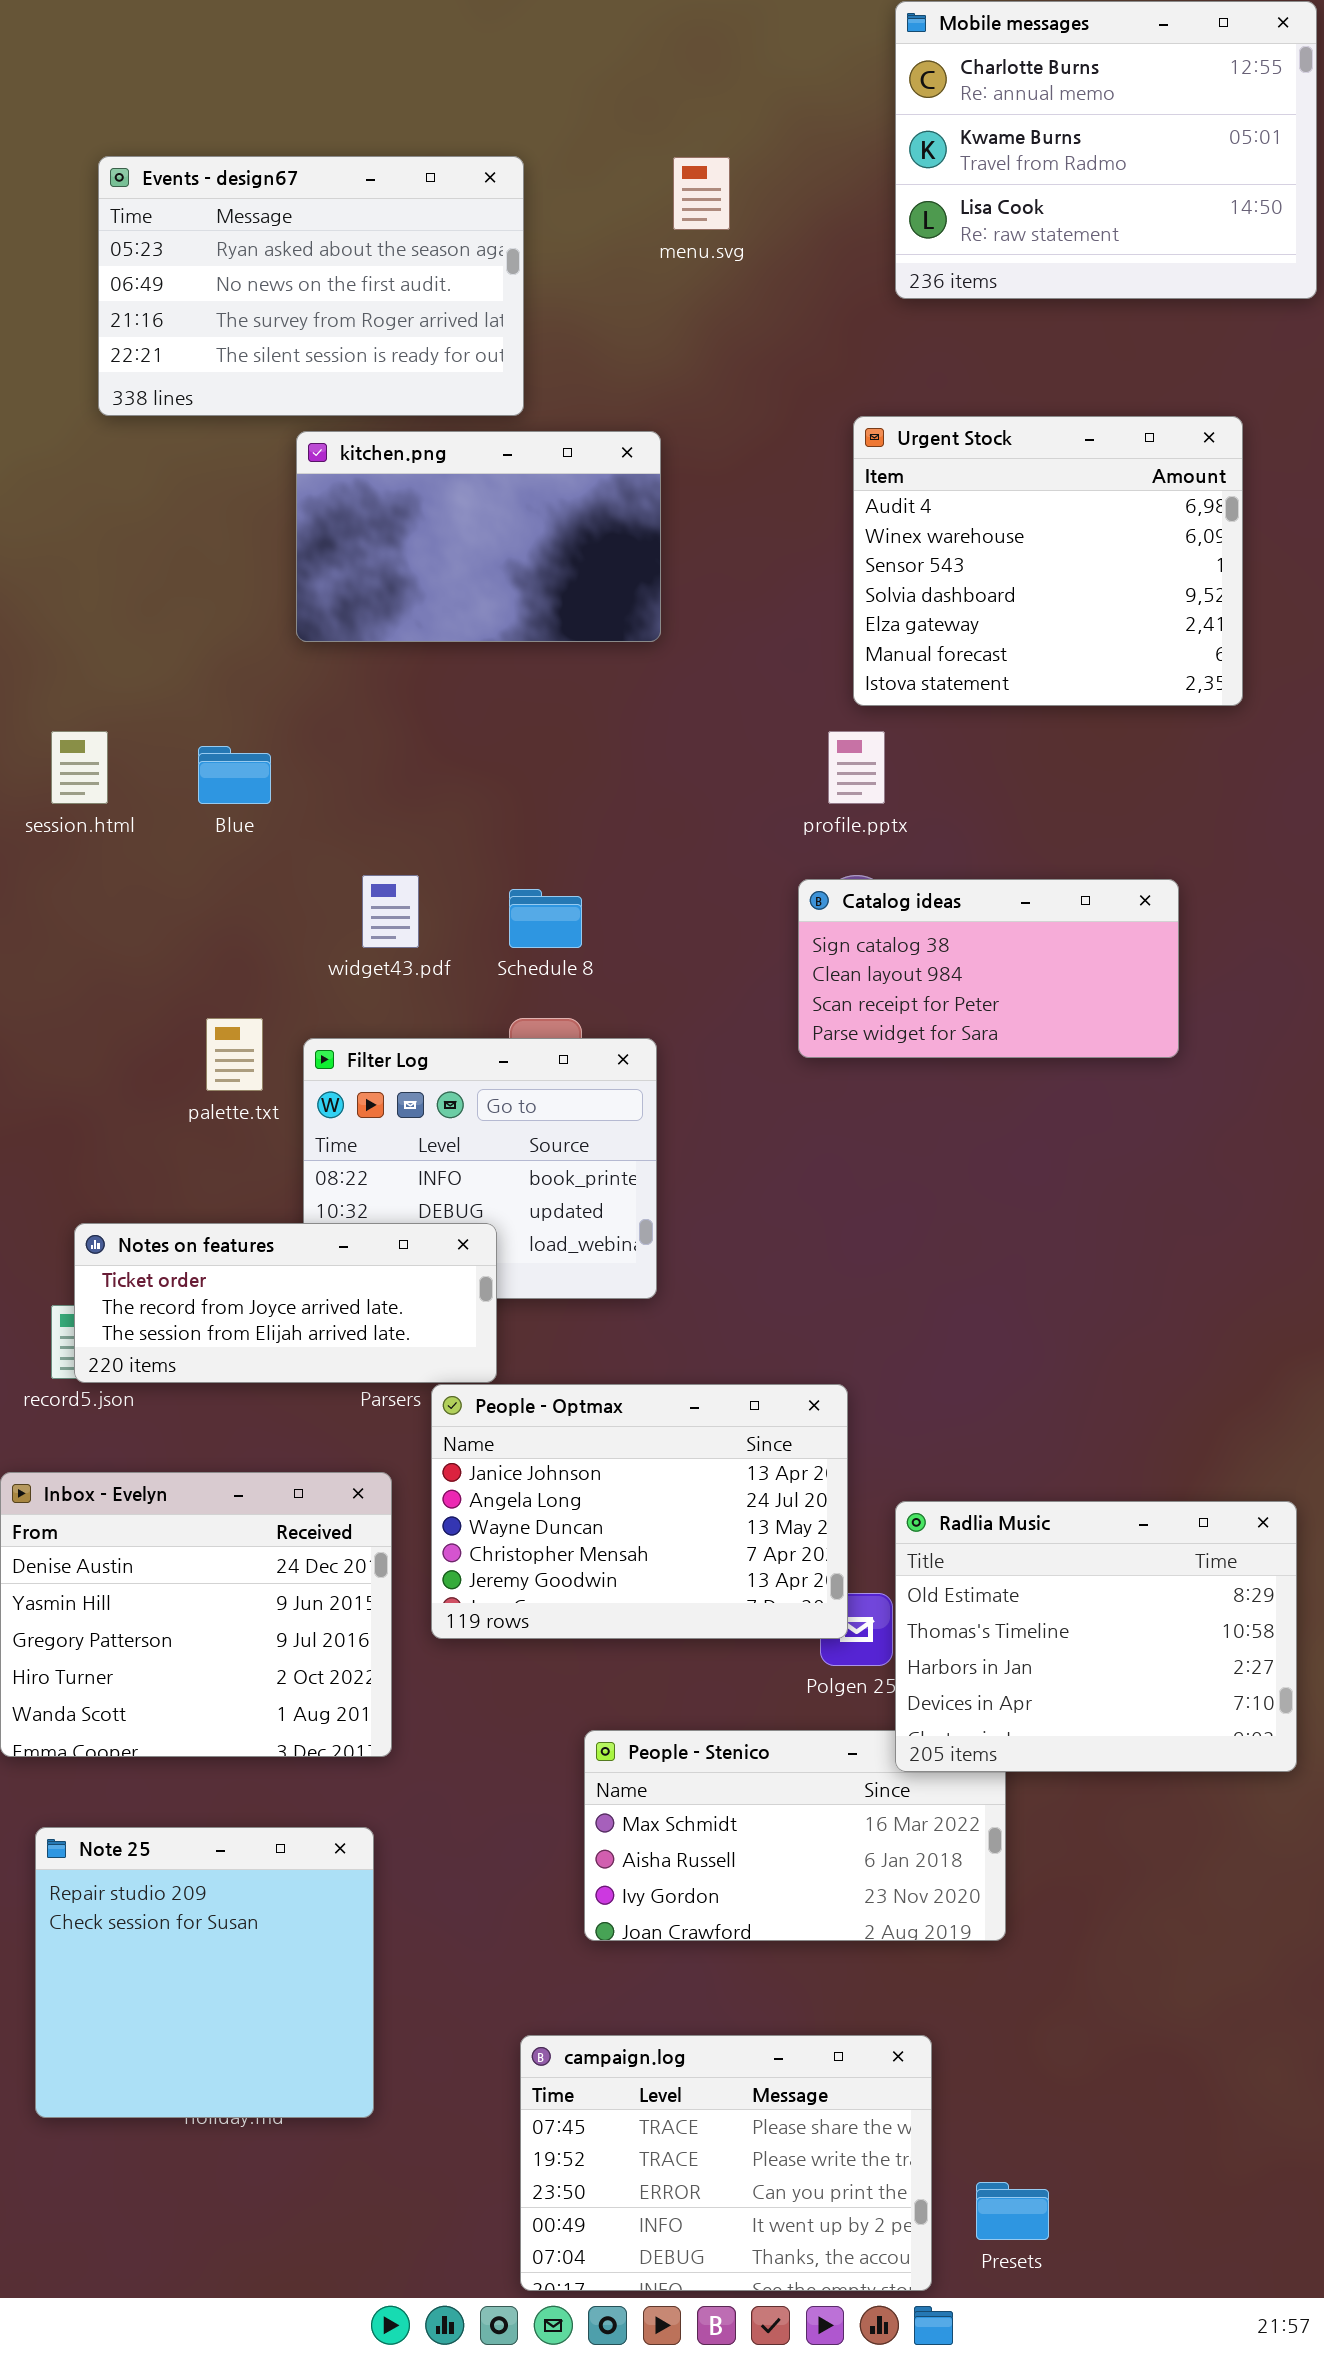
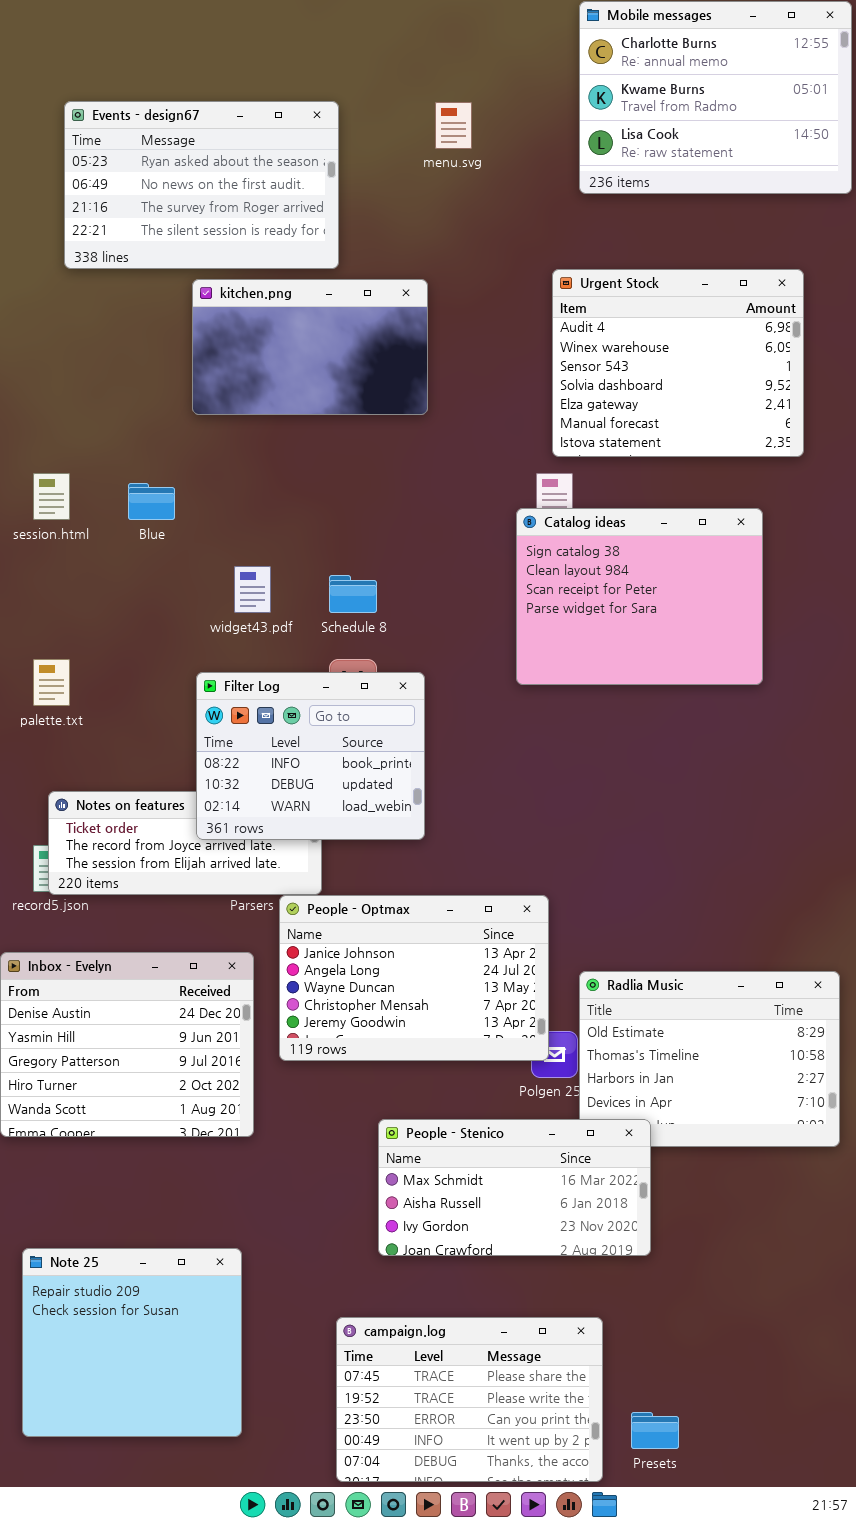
Catalog ideas: [798,879,1179,1058] -> [516,508,763,685], resized
palette.txt: [206,1018,263,1091] -> [33,659,70,706], moved
Filter Log: [303,1038,657,1299] -> [196,672,425,840], raised
People - Stenico: [584,1730,1006,1941] -> [378,1119,651,1256], raised
Note 25: [35,1827,374,2118] -> [22,1248,242,1437], moved

